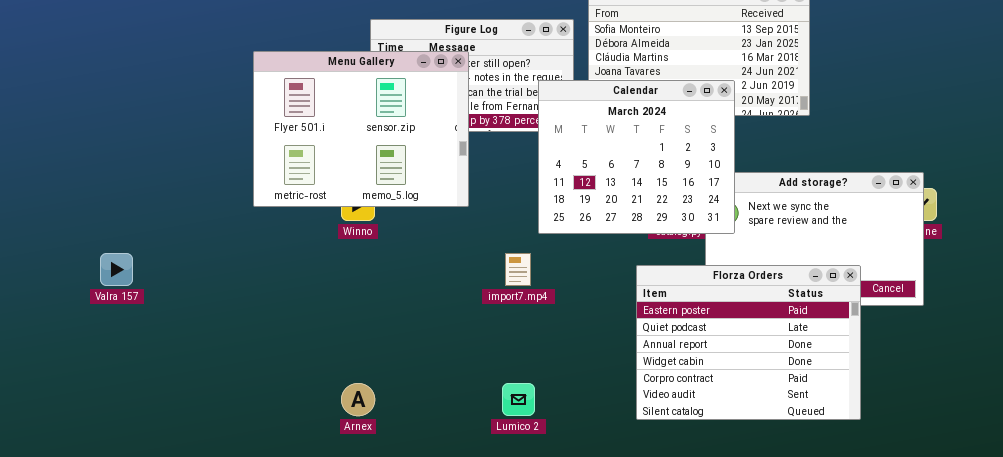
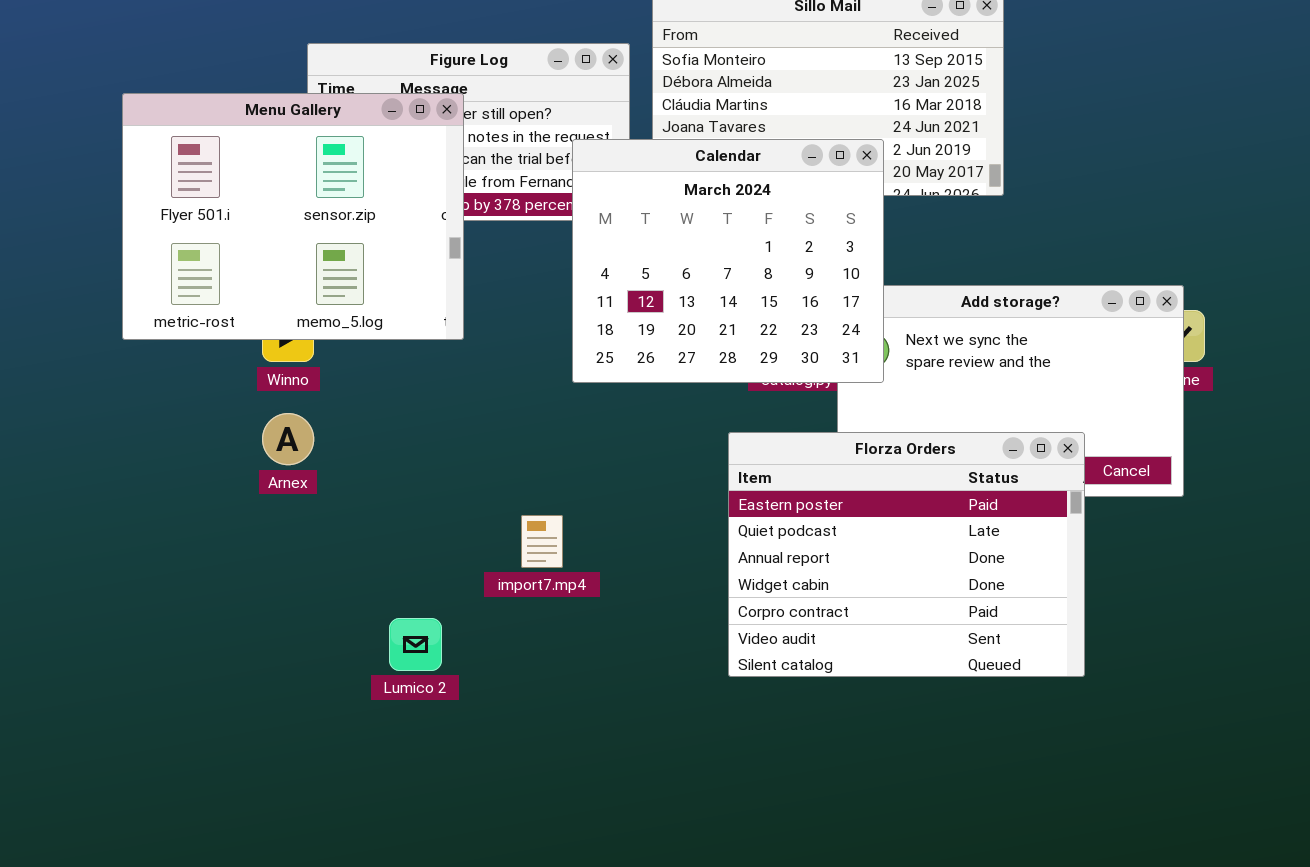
import7.mp4: [505,253,531,286] -> [521,515,563,568], moved
Arnex: [341,383,375,416] -> [262,413,314,465], moved
Lumico 2: [502,383,535,416] -> [389,618,442,671], moved

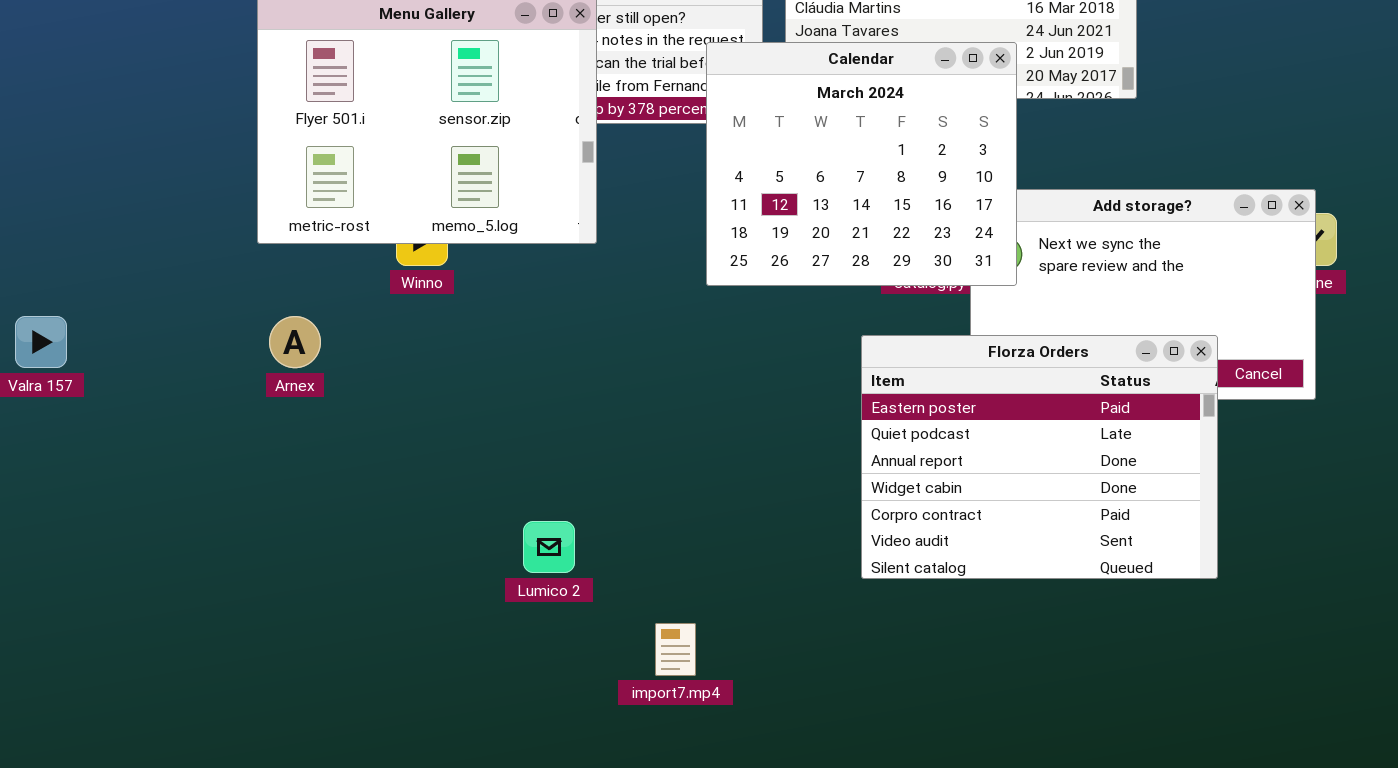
Arnex: [262,413,314,465] -> [269,316,321,368], moved
import7.mp4: [521,515,563,568] -> [655,623,696,676], moved

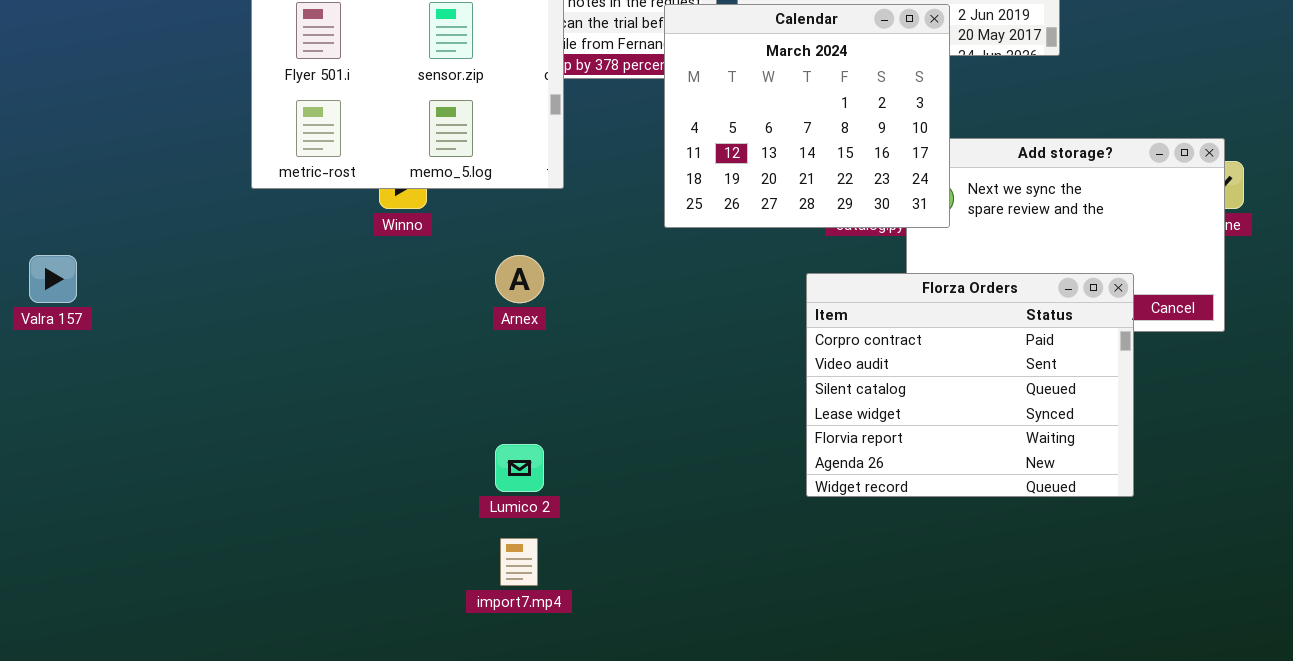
Arnex: [269,316,321,368] -> [495,255,544,303], moved
Florza Orders: [861,335,1218,579] -> [806,273,1134,497], scrolled down 4 rows
import7.mp4: [655,623,696,676] -> [500,538,538,586], moved

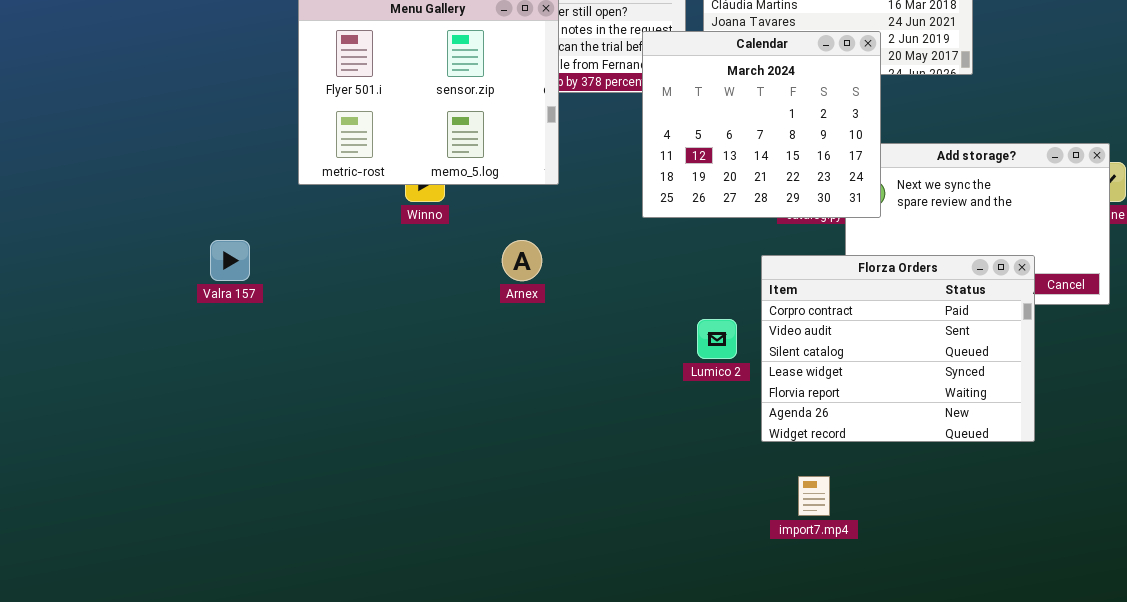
Valra 157: [29,255,77,303] -> [210,240,250,281], moved
Lumico 2: [495,444,544,492] -> [697,319,737,359], moved
import7.mp4: [500,538,538,586] -> [798,476,830,516], moved

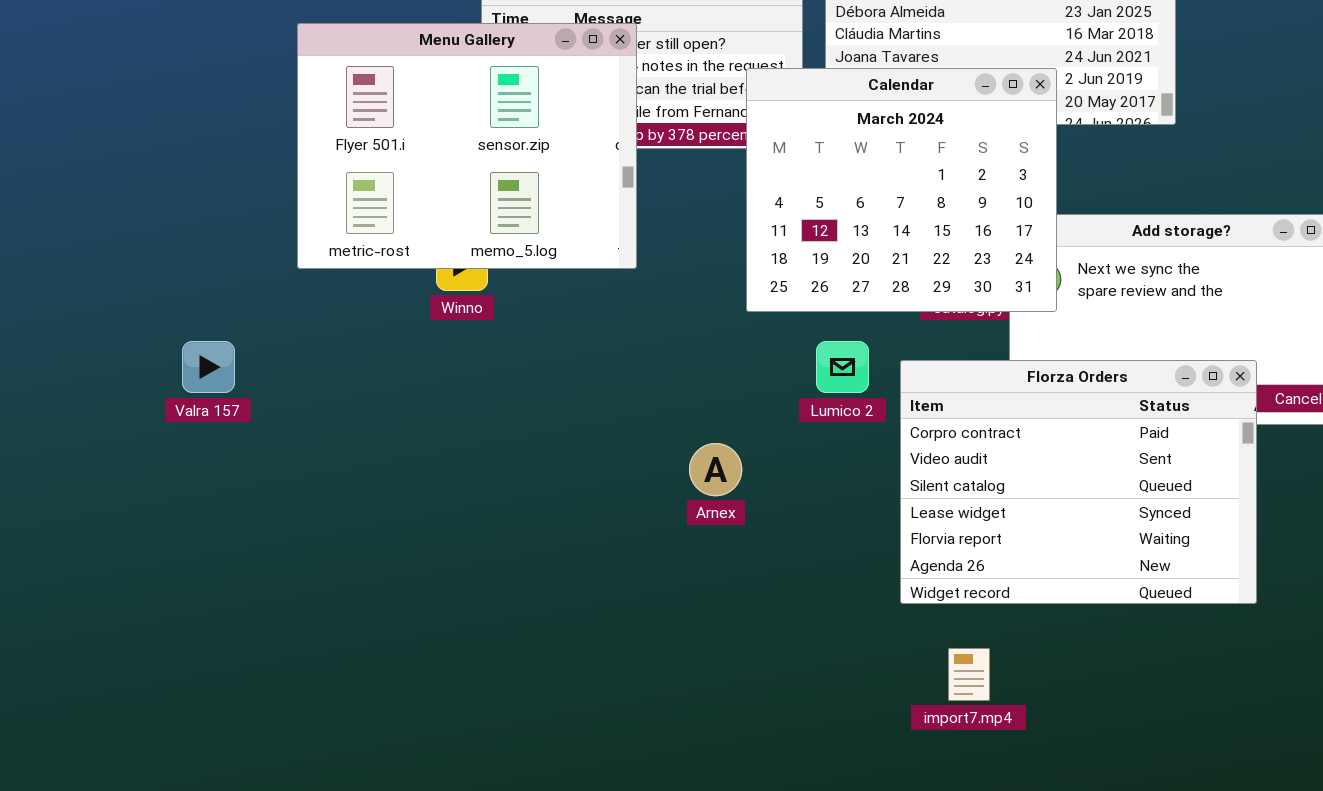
Arnex: [502,240,542,281] -> [689,443,742,496], moved
Lumico 2: [697,319,737,359] -> [816,341,869,393], moved

